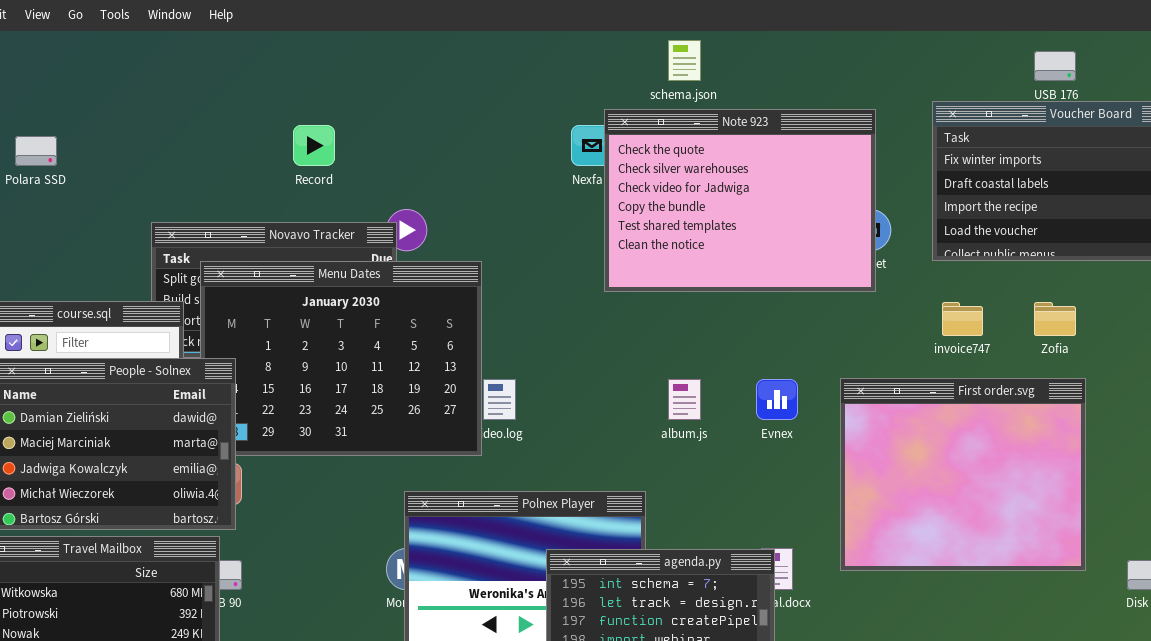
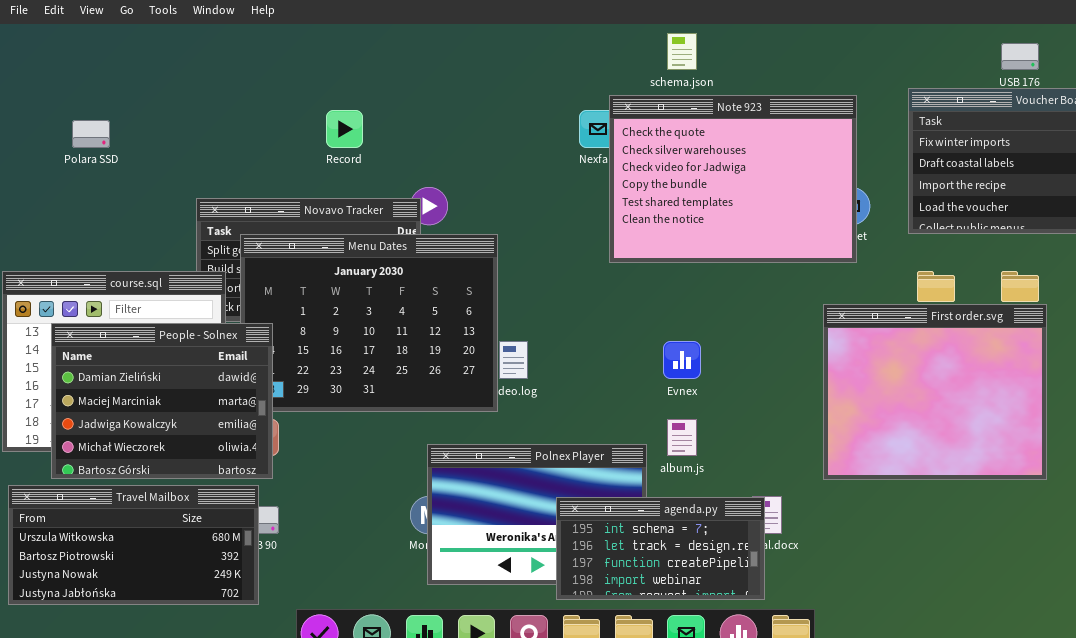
First order.svg: [840,378,1086,571] -> [823,304,1047,480], moved
album.js: [668,379,701,420] -> [667,419,697,456], moved
Evnex: [756,379,798,420] -> [663,341,701,379], moved

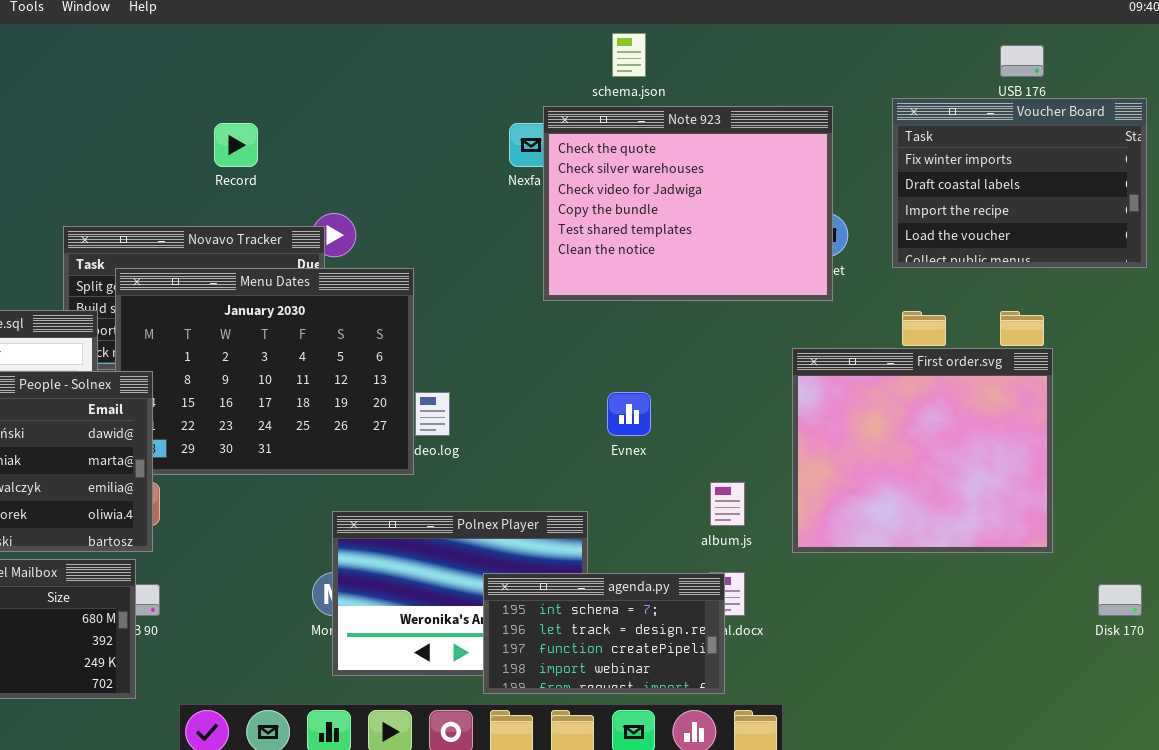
album.js: [667,419,697,456] -> [710,482,745,526], moved

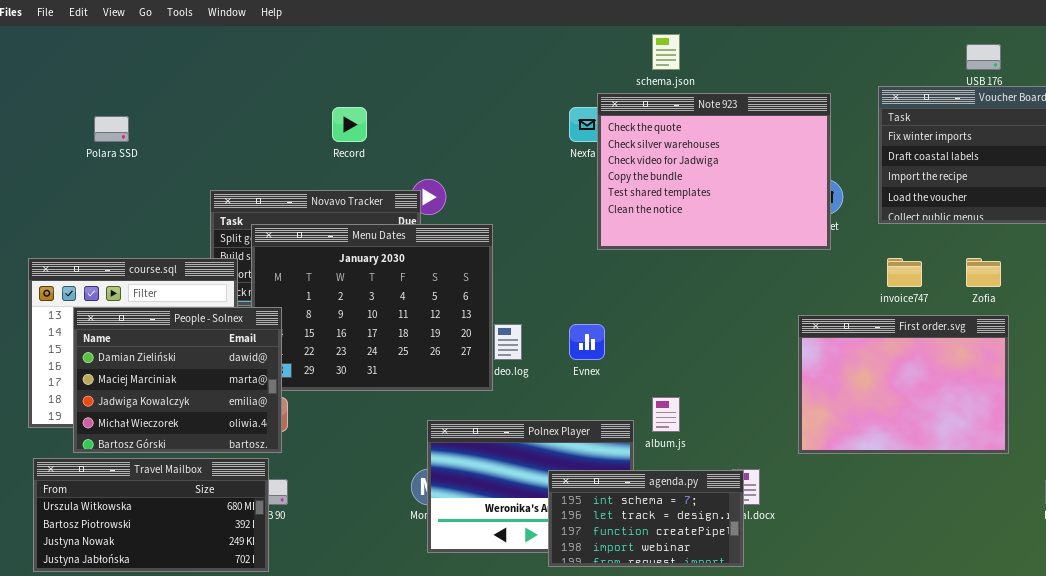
First order.svg: [792,348,1053,553] -> [798,315,1009,454], resized
Evnex: [607,392,651,436] -> [569,324,605,360], moved
album.js: [710,482,745,526] -> [652,397,680,432], moved

